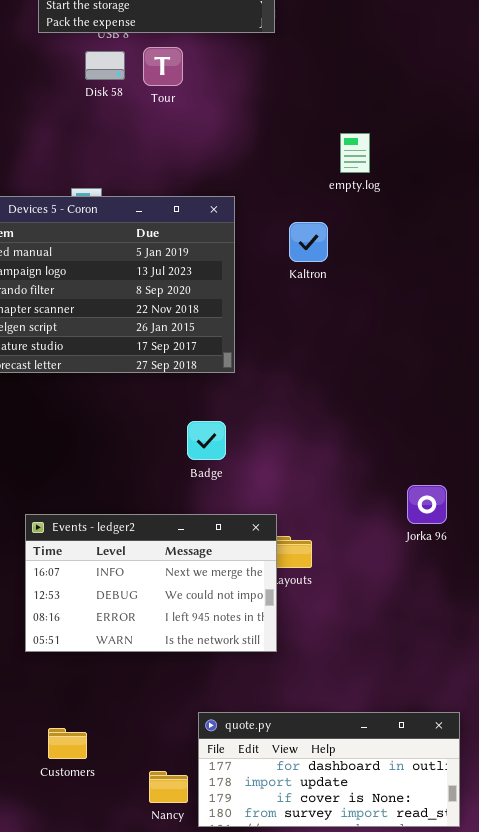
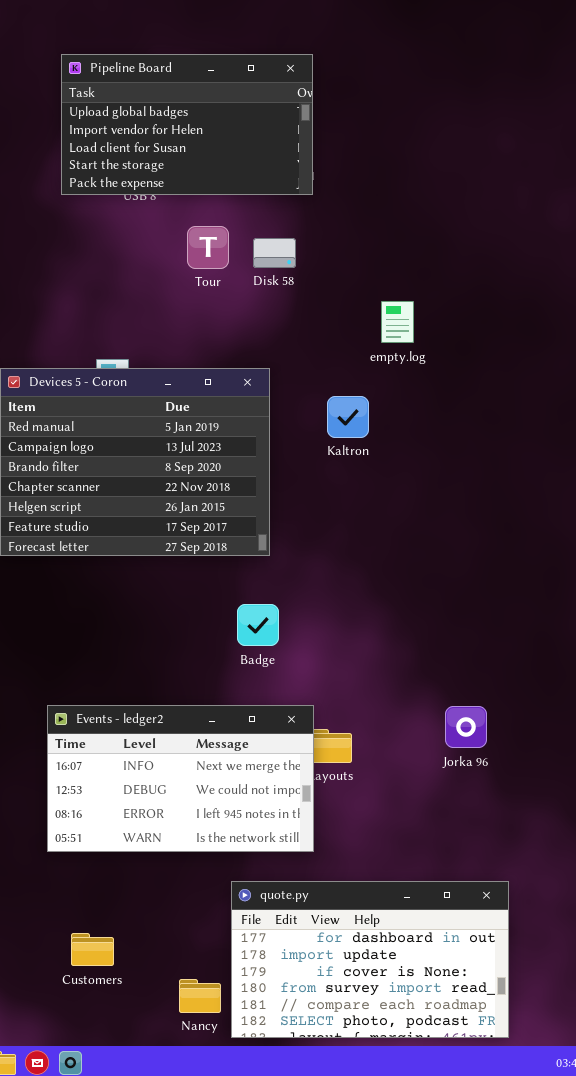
Tour: [143,47,183,86] -> [187,226,229,269], moved
Disk 58: [85,51,125,80] -> [253,238,296,268], moved
Badge: [187,421,226,460] -> [237,604,279,646], moved
Jorka 96: [407,485,447,524] -> [445,706,487,748], moved
quote.py: [198,712,460,827] -> [231,881,509,1038], resized

